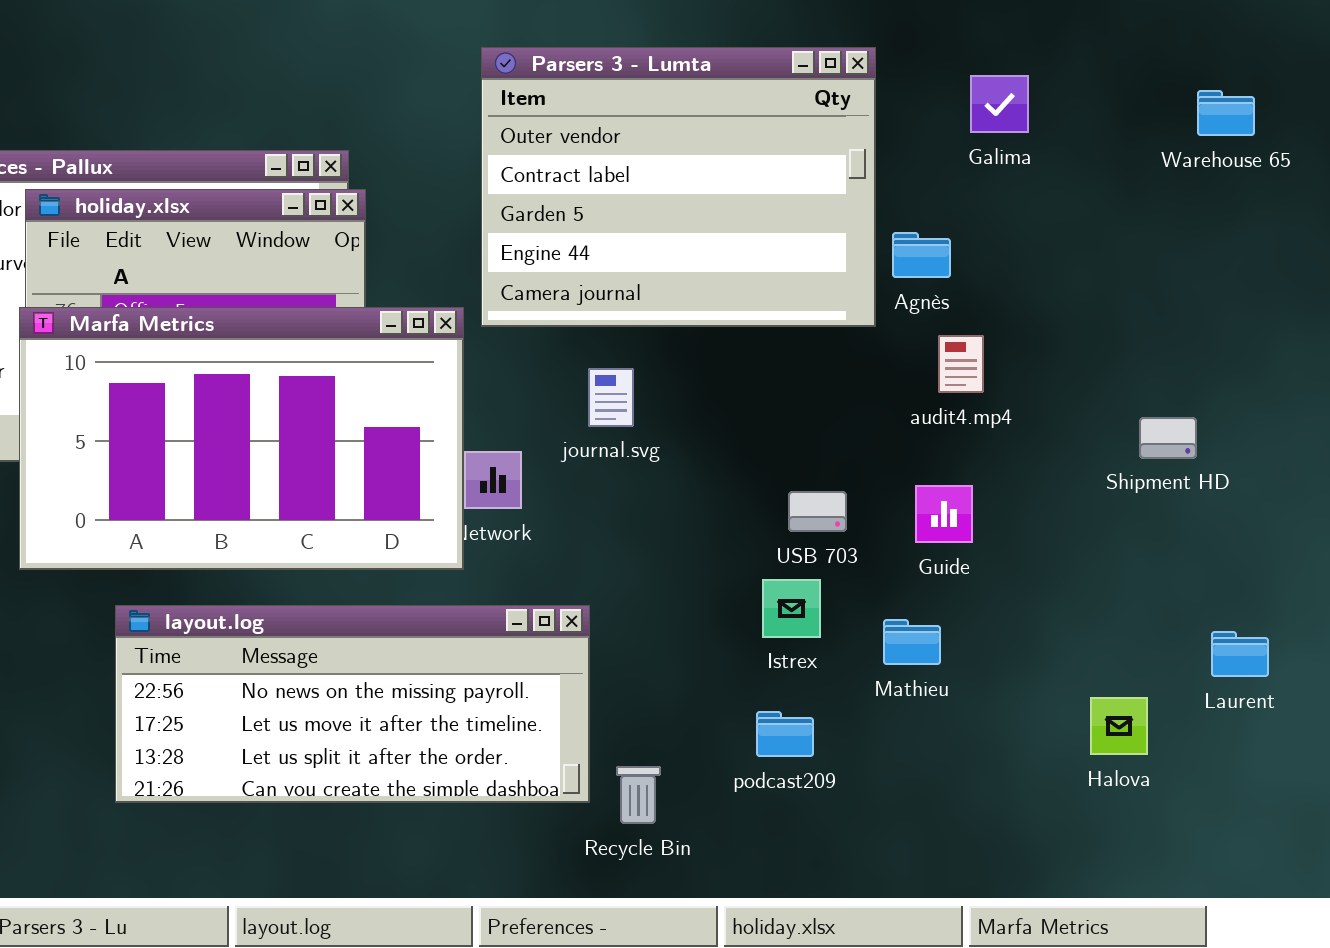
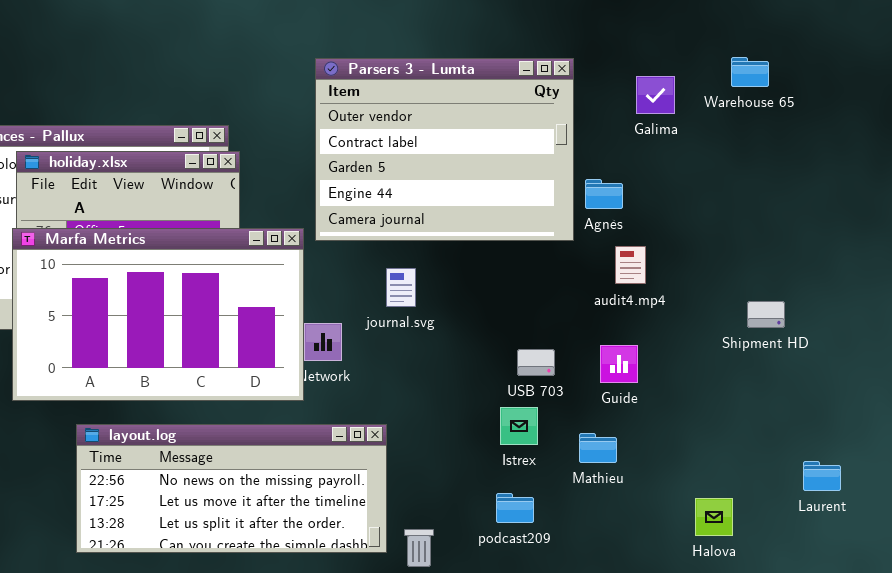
Warehouse 65: [1197,90,1255,136] -> [731,57,769,87], moved
Laurent: [1211,631,1269,677] -> [803,461,841,491], moved
Halova: [1090,697,1148,755] -> [695,498,733,536], moved

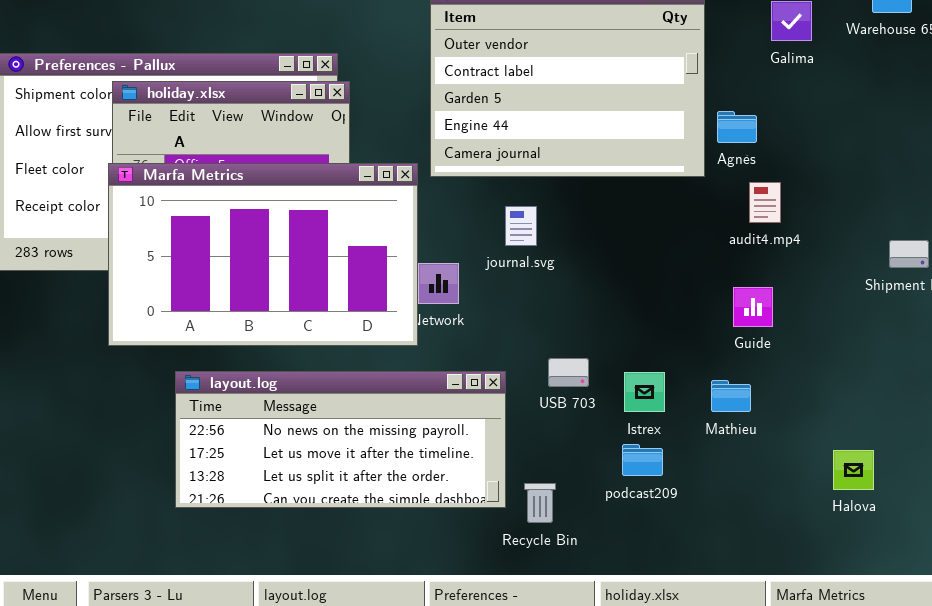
USB 703: [517,349,555,376] -> [548,358,589,387], moved
Istrex: [500,407,538,445] -> [624,372,665,412], moved

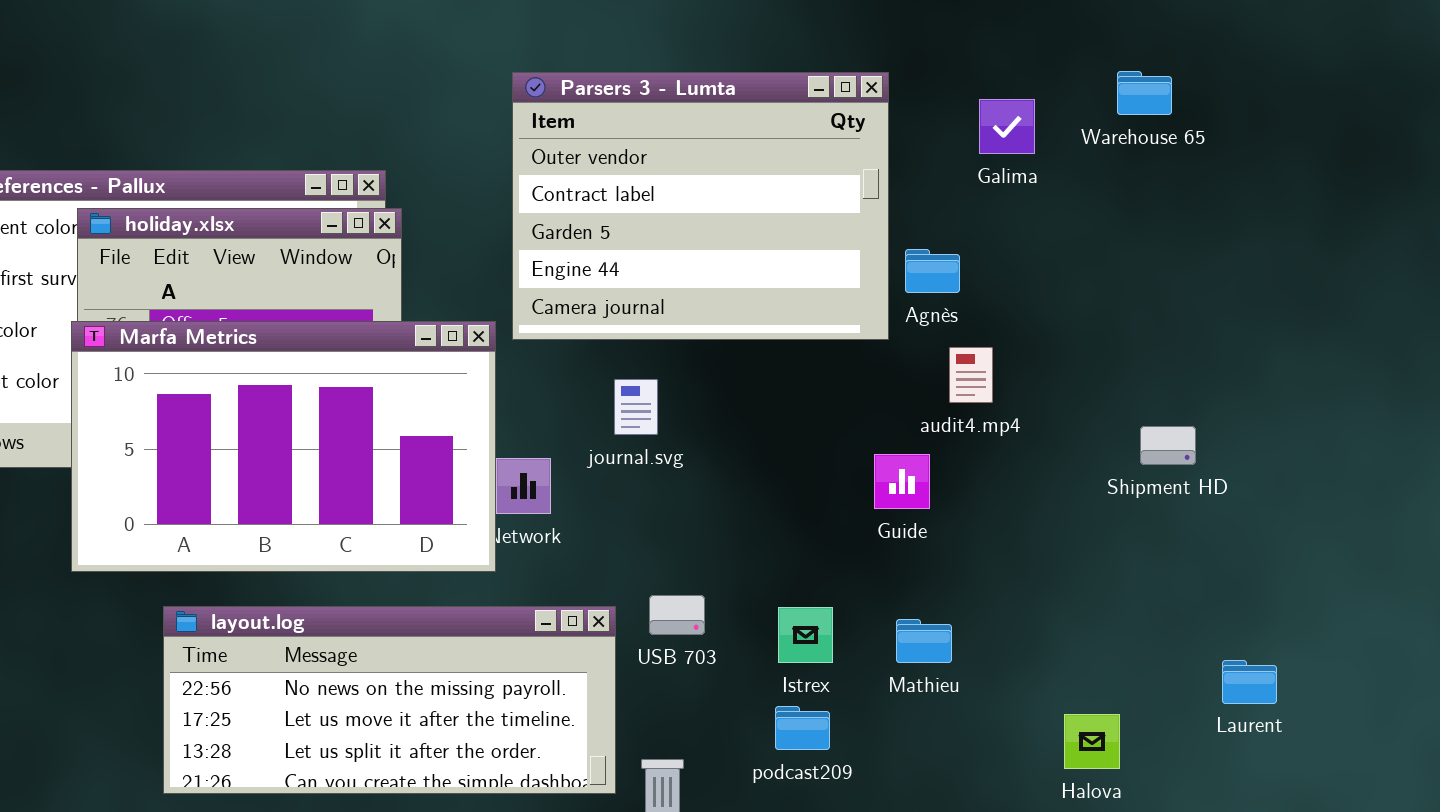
Guide: [733,287,773,327] -> [874,454,930,509], moved
USB 703: [548,358,589,387] -> [649,595,705,635], moved

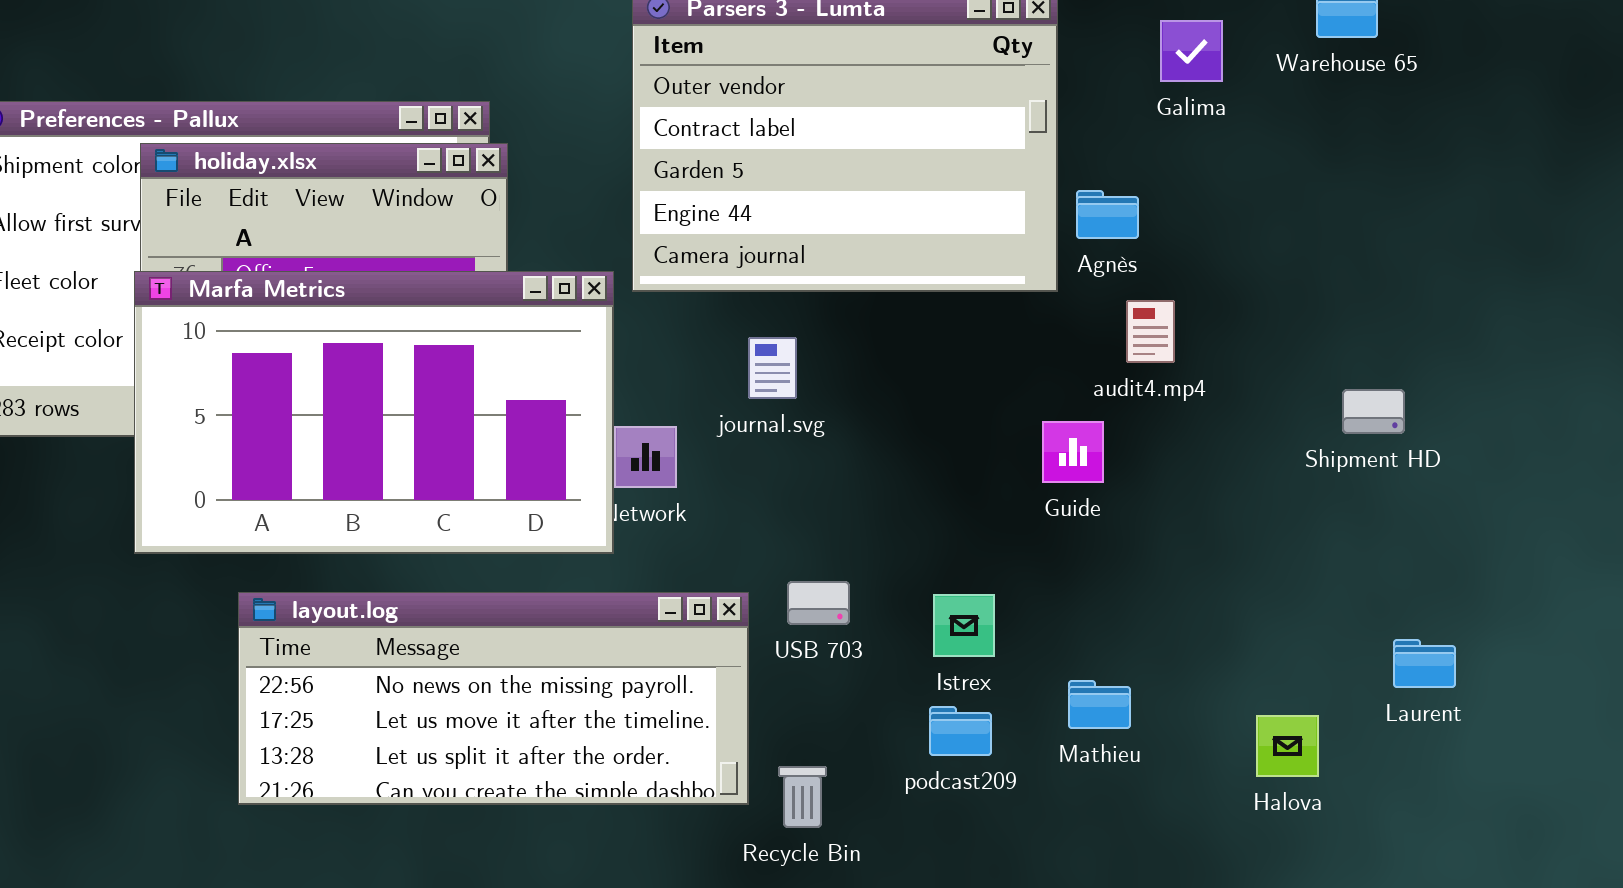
Mathieu: [896,619,952,663] -> [1068,680,1131,729], moved
Laurent: [1222,660,1277,704] -> [1393,639,1456,688], moved

